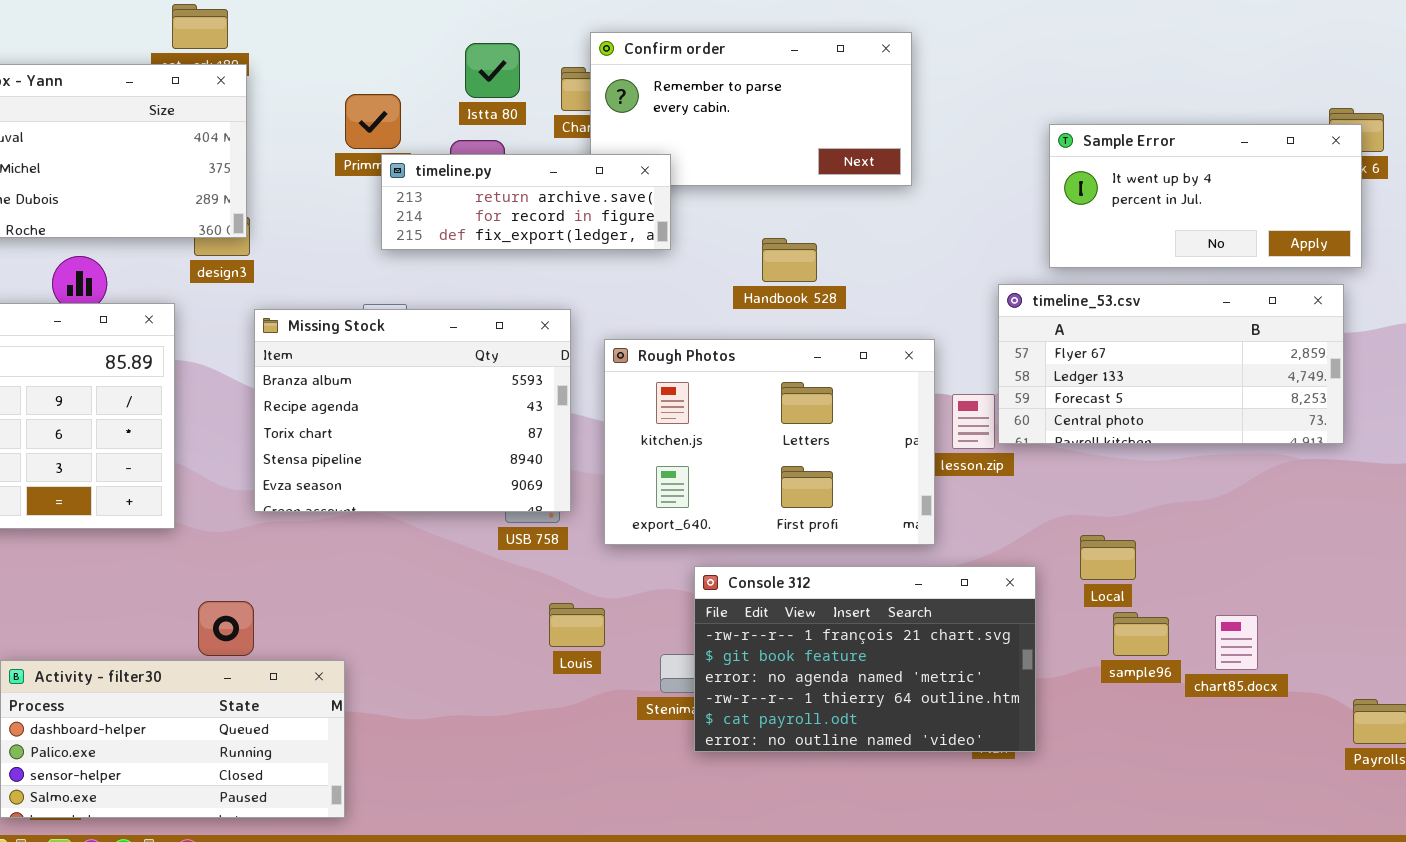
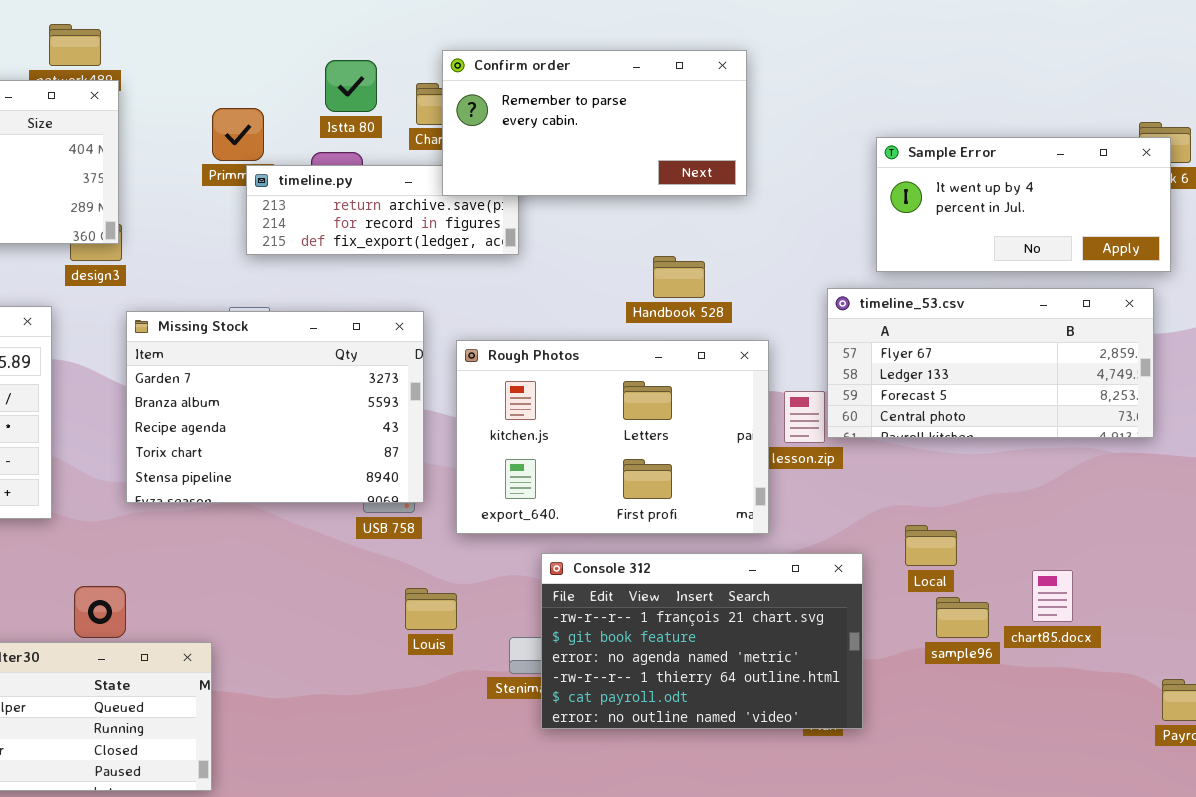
Confirm order: [590,32,912,186] -> [442,50,747,196], raised
Handbook 528: [762,238,817,282] -> [653,256,705,298], moved
Missing Stock: [254,309,571,512] -> [126,311,424,503], scrolled up 1 row
chart85.docx: [1215,615,1258,670] -> [1032,570,1073,622], moved

